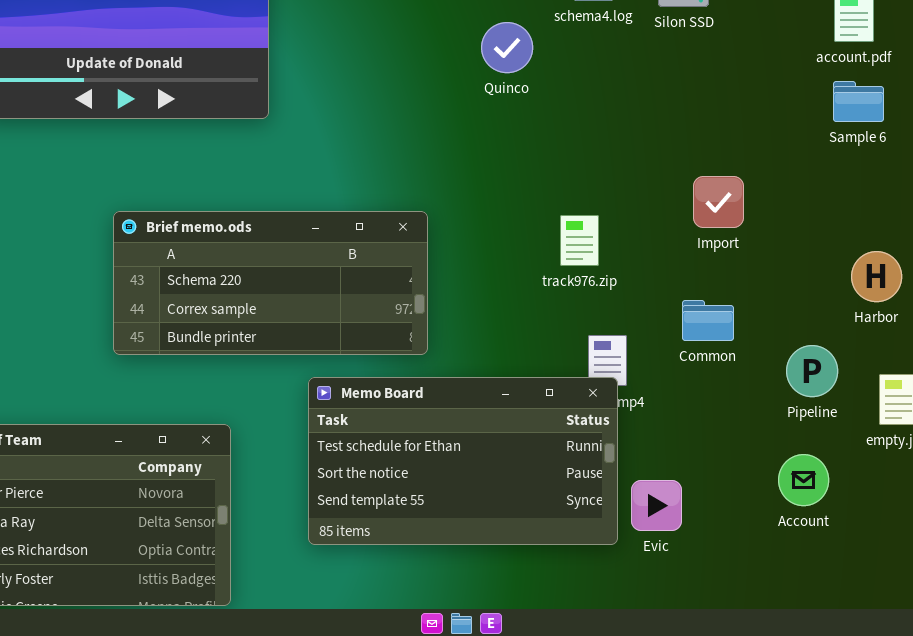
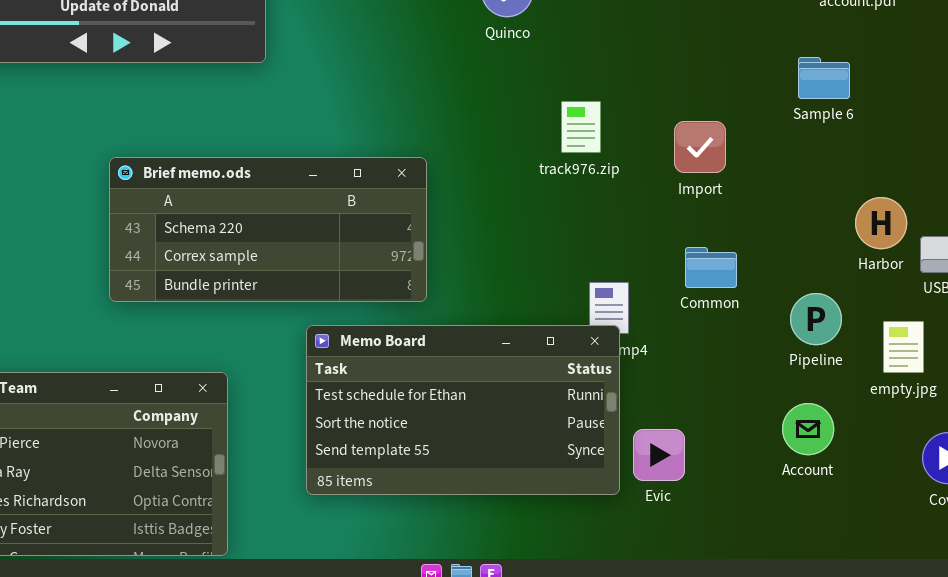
Sample 6: [833,81,884,122] -> [798,57,850,99], moved
Import: [693,176,744,228] -> [674,121,726,173], moved
track976.zip: [560,215,599,266] -> [561,101,601,153], moved

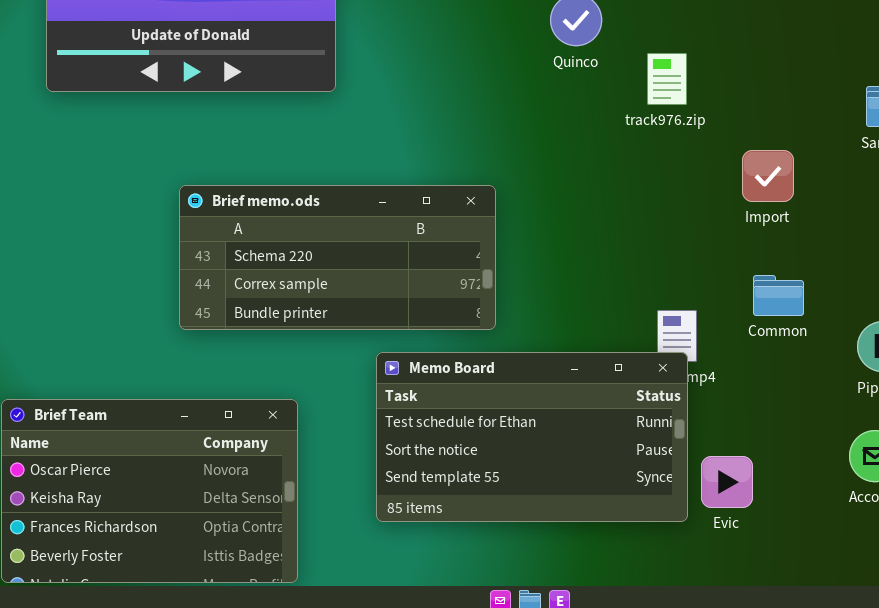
track976.zip: [561,101,601,153] -> [647,53,687,105], moved

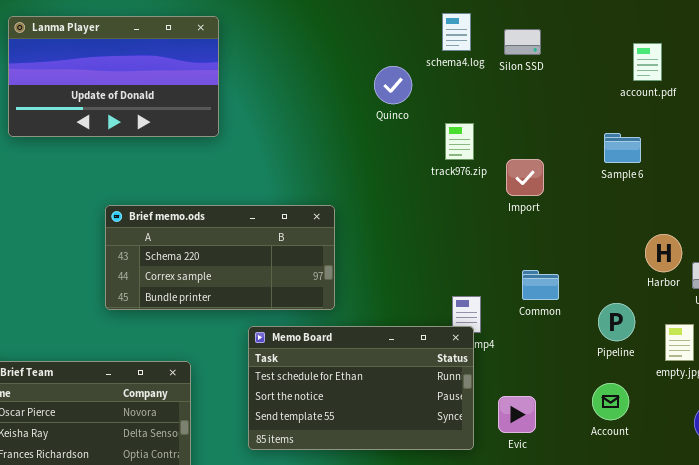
track976.zip: [647,53,687,105] -> [445,123,474,160], moved
Import: [742,150,794,202] -> [506,159,544,196], moved
Evic: [701,456,753,508] -> [498,396,536,433], moved

